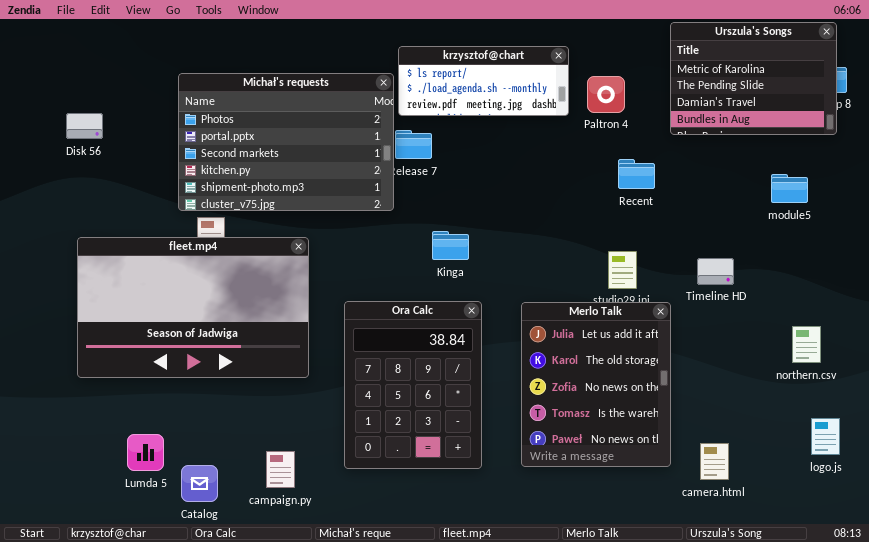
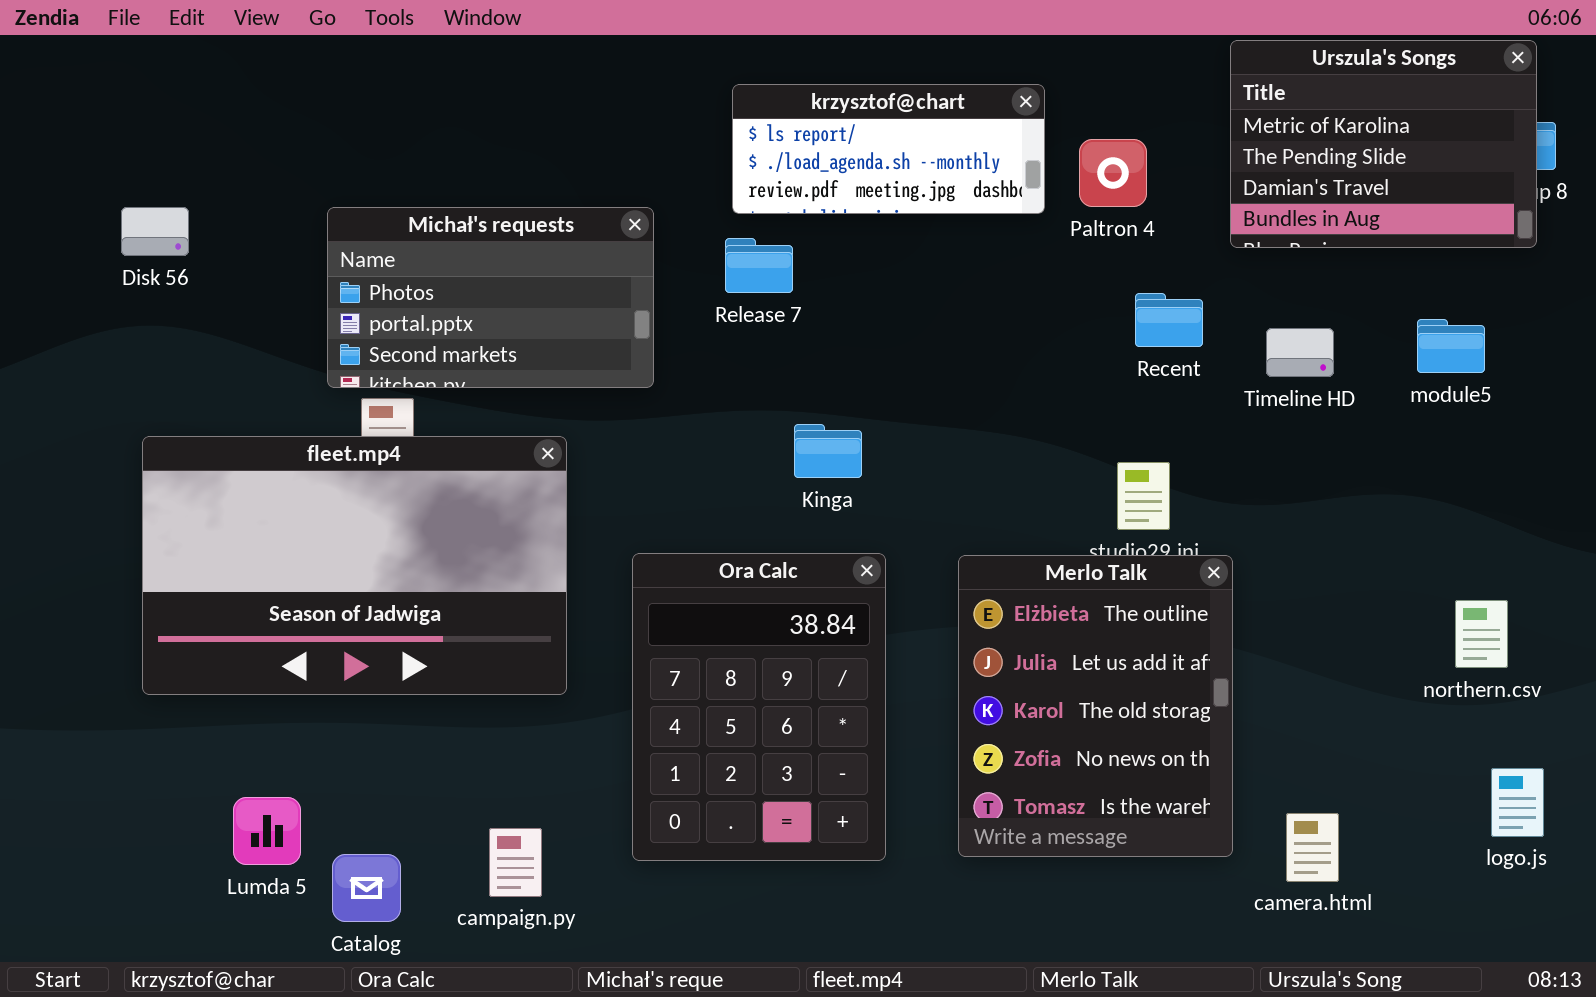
Michał's requests: [178,73,394,211] -> [327,207,654,388], resized
Timeline HD: [697,258,734,285] -> [1266,328,1334,377], moved
Merlo Talk: [521,302,671,467] -> [958,555,1233,857], scrolled up 1 row

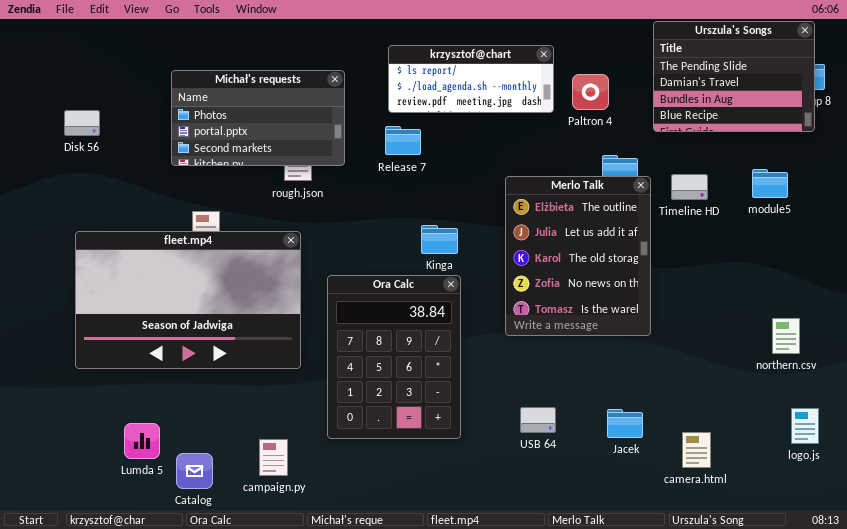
Urszula's Songs: [1230,40,1537,248] -> [653,21,815,132], scrolled down 1 row
Michał's requests: [327,207,654,388] -> [171,70,345,166], moved
Ora Calc: [632,553,886,861] -> [327,275,461,439], moved
Merlo Talk: [958,555,1233,857] -> [505,176,651,336], moved

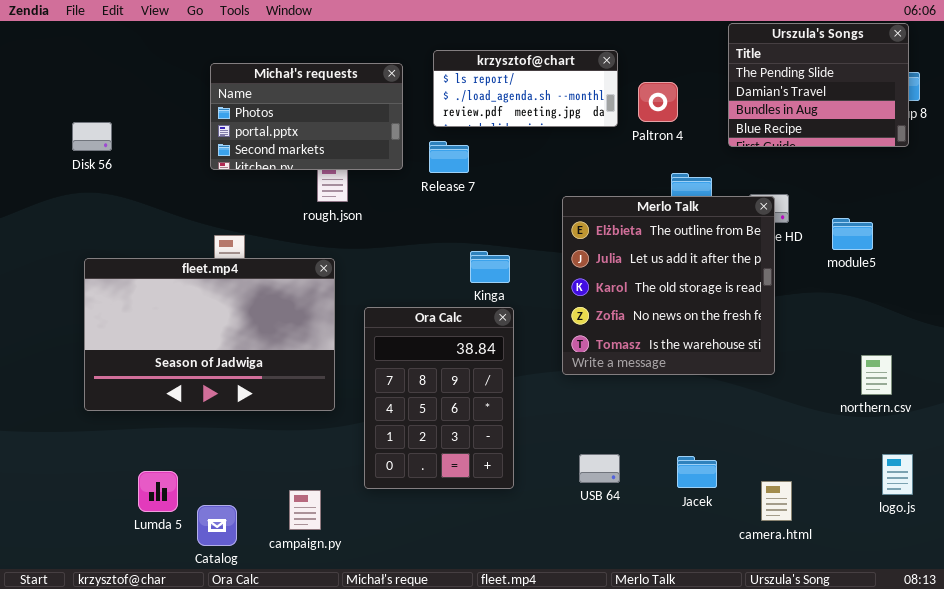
Michał's requests: [171,70,345,166] -> [210,63,403,170], moved
module5: [752,169,788,198] -> [832,218,873,250], moved
Merlo Talk: [505,176,651,336] -> [562,196,775,375], resized

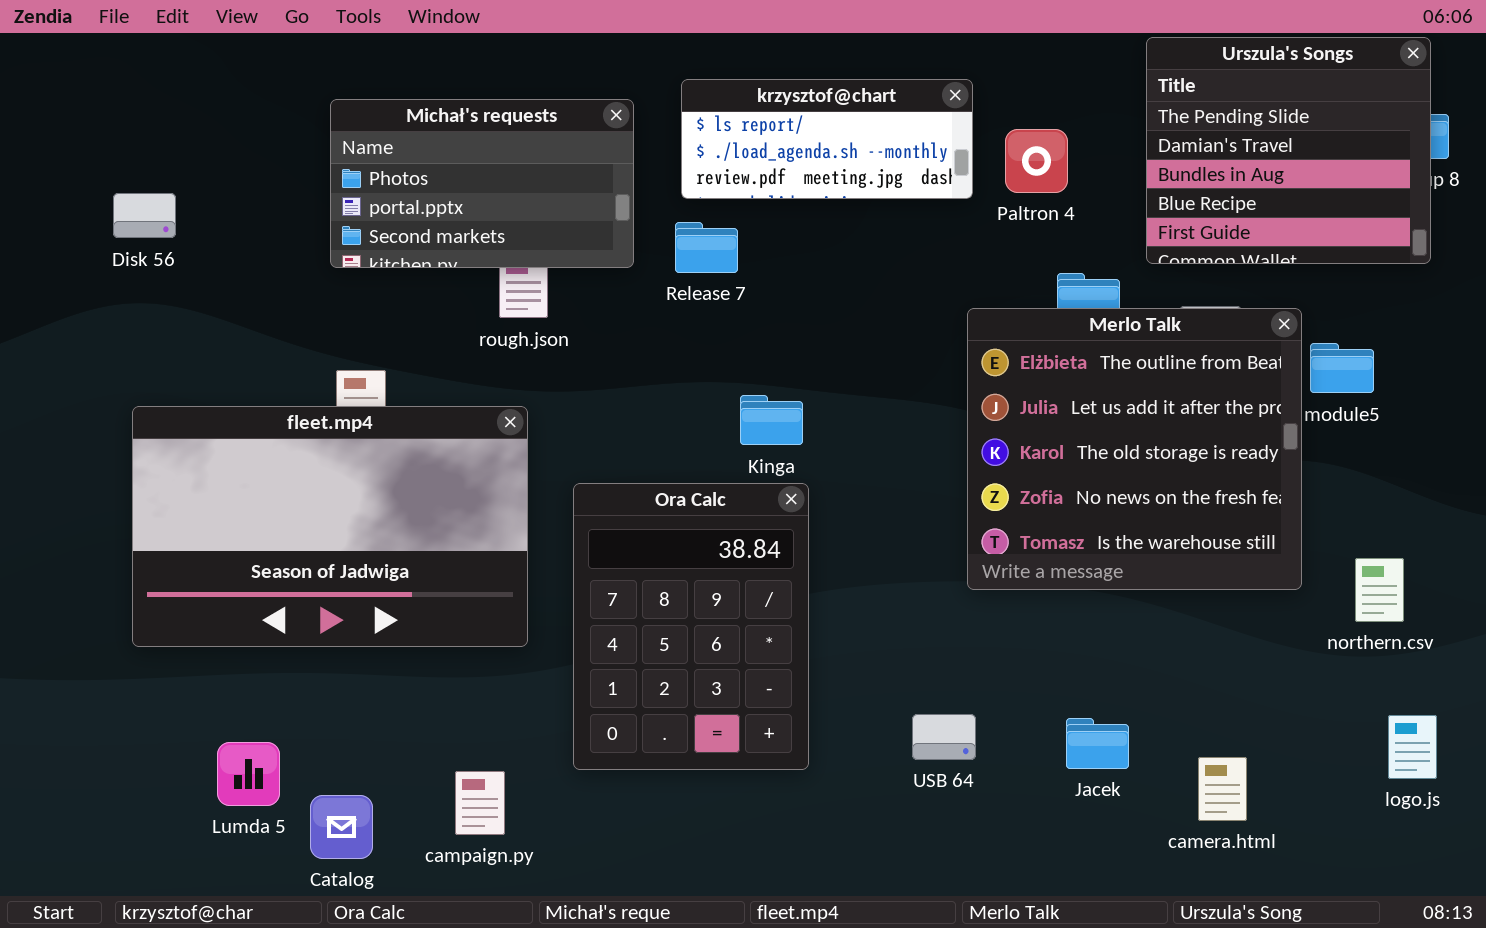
Urszula's Songs: [728,23,909,147] -> [1146,37,1431,264], resized
Merlo Talk: [562,196,775,375] -> [967,308,1302,590], moved

